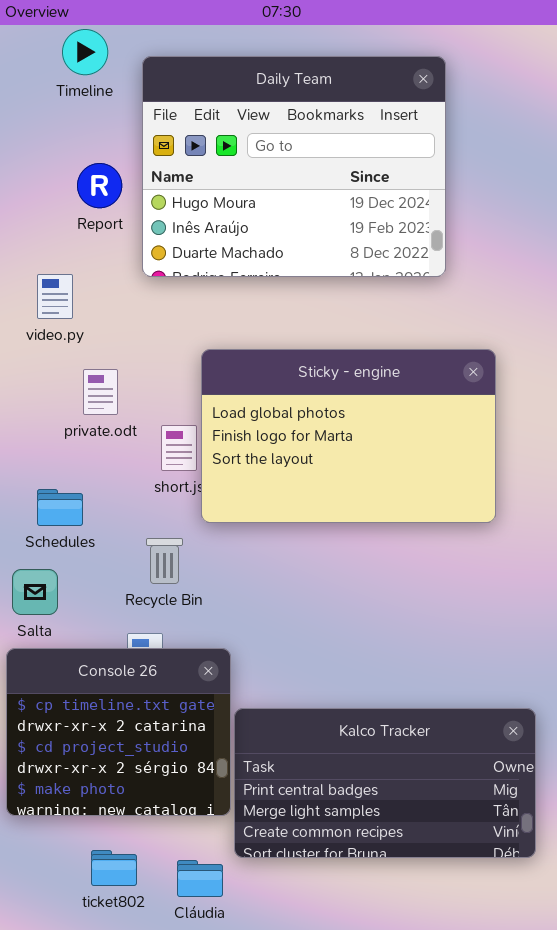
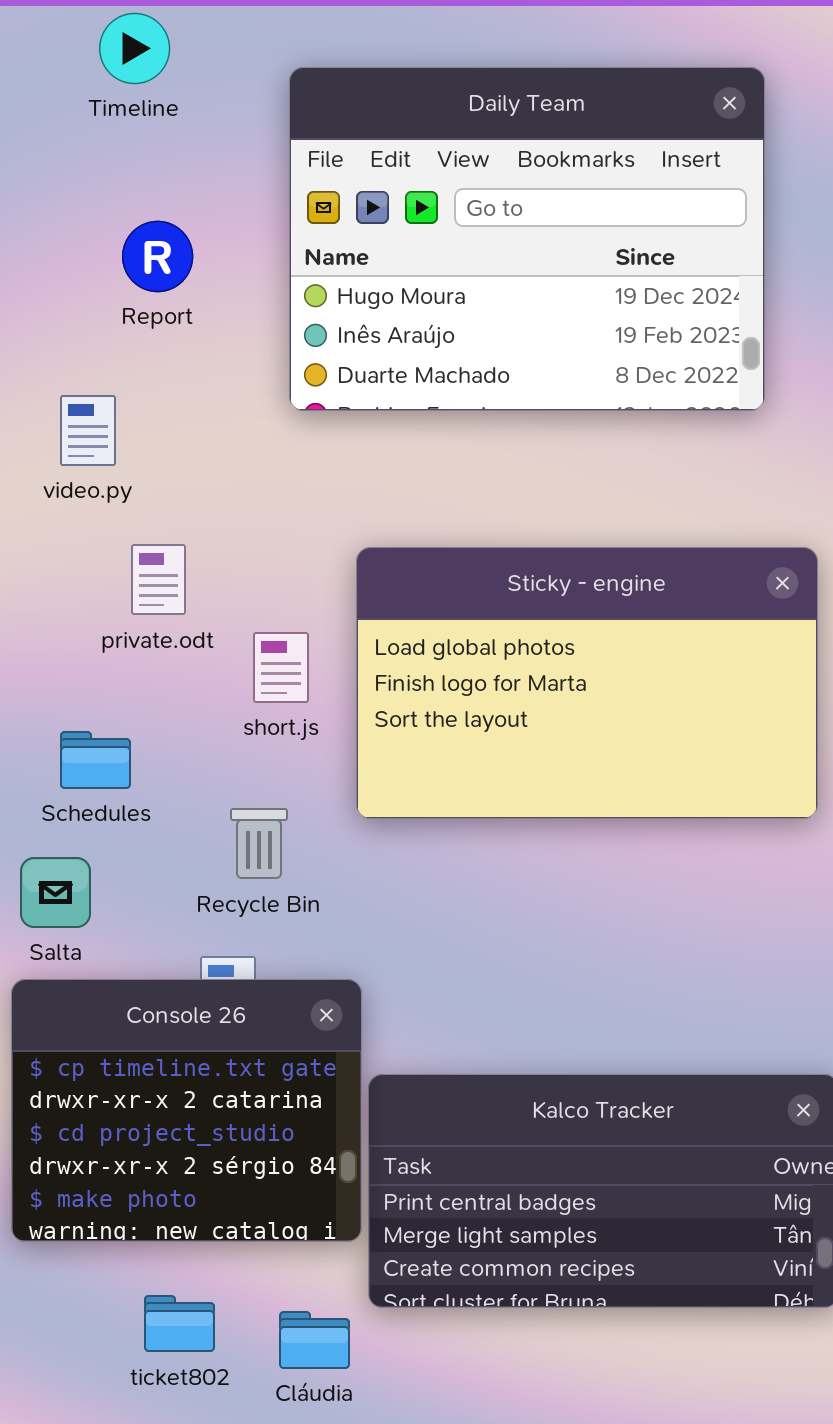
Daily Team: [142,56,446,277] -> [289,67,765,411], moved
Sticky - engine: [201,349,496,523] -> [356,547,818,819], moved

